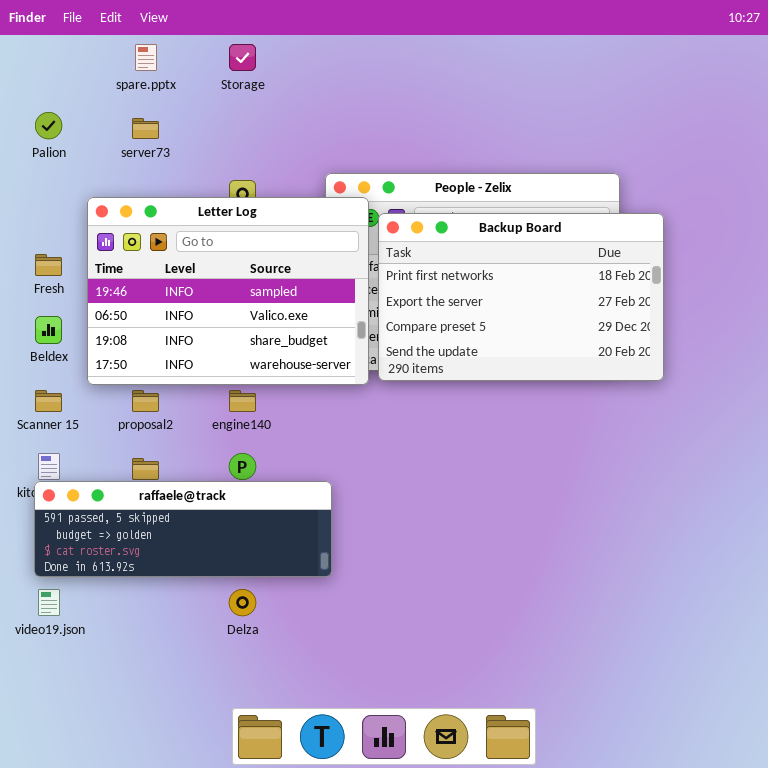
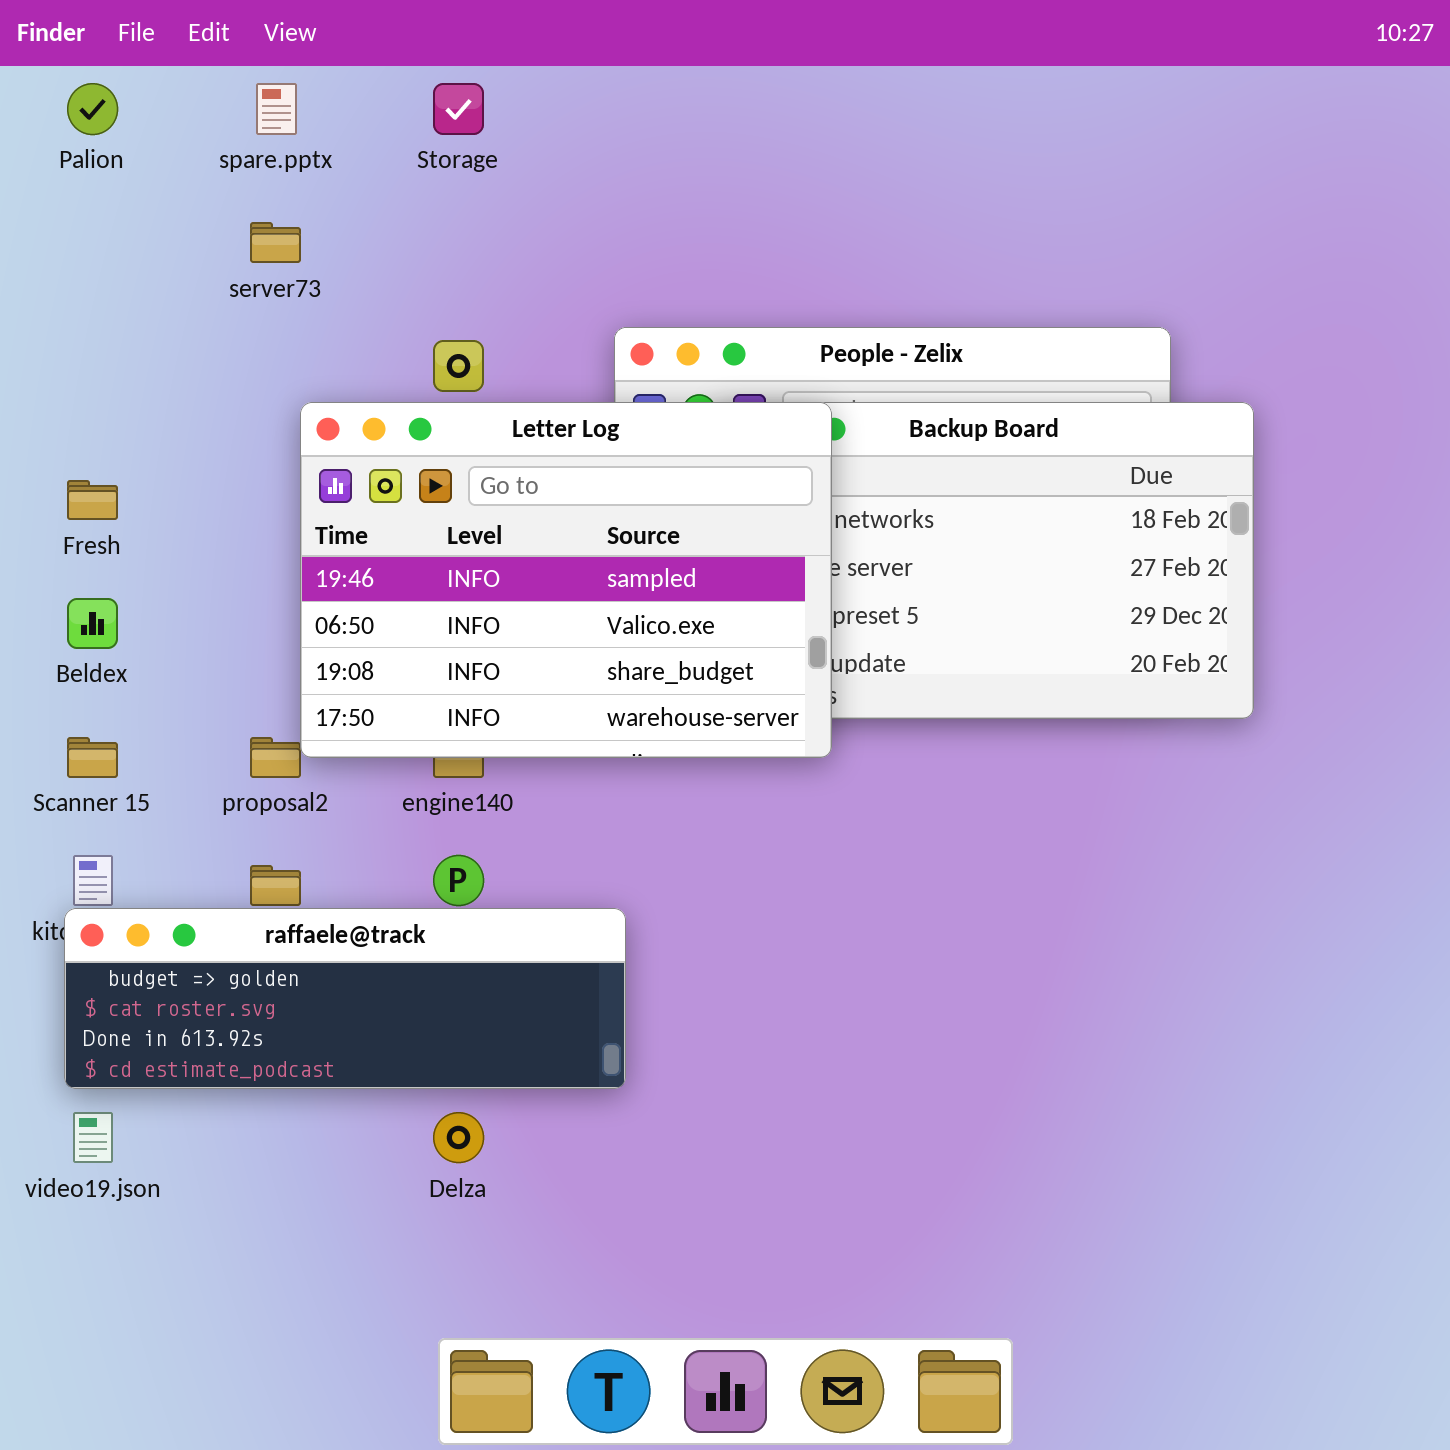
Palion: [35,112,62,139] -> [67,83,118,135], moved
Letter Log: [87,197,369,385] -> [300,402,832,758], moved
raffaele@track: [34,481,332,577] -> [64,908,626,1089], scrolled down 1 row

